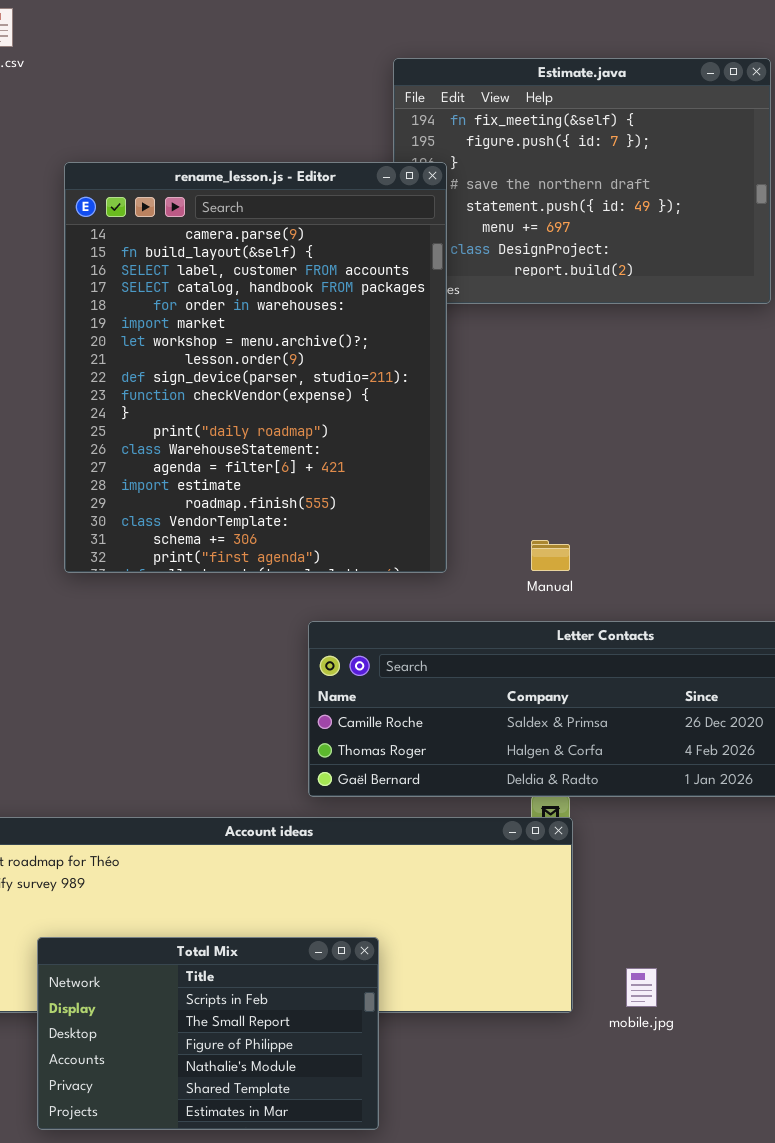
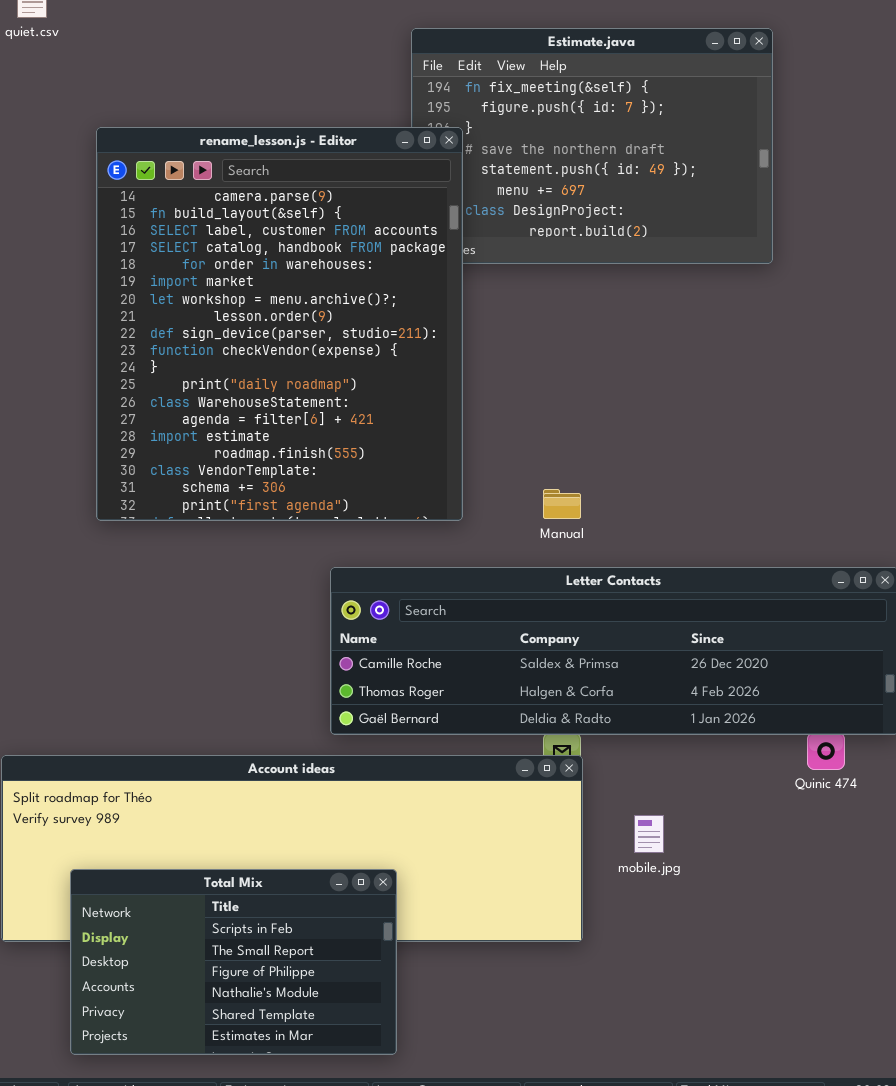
mobile.jpg: [626,968,657,1007] -> [634,815,664,853], moved

